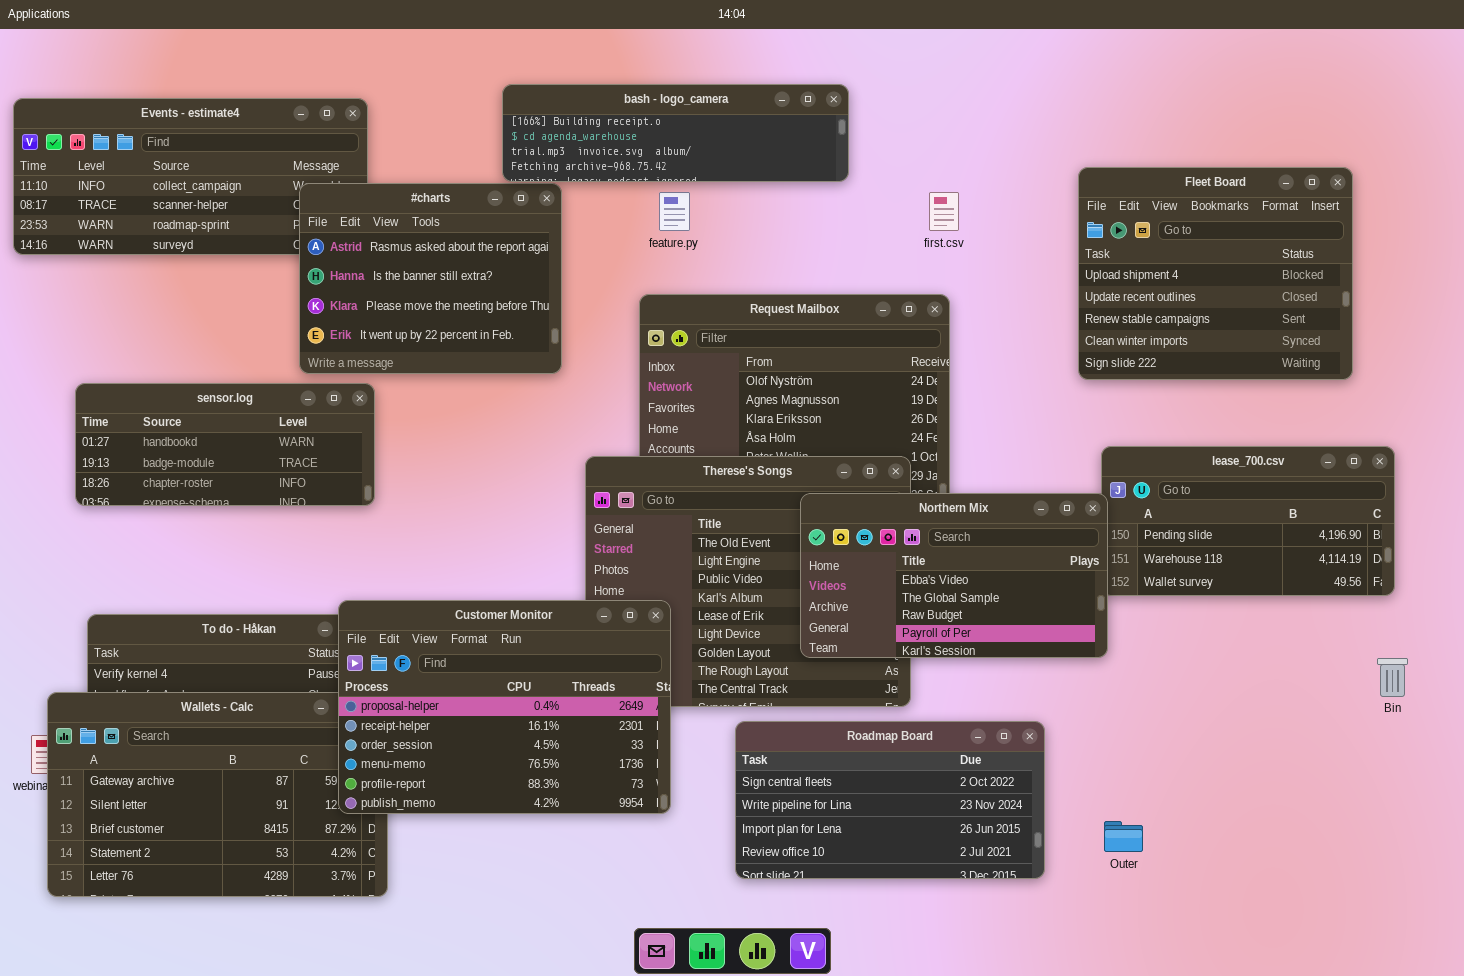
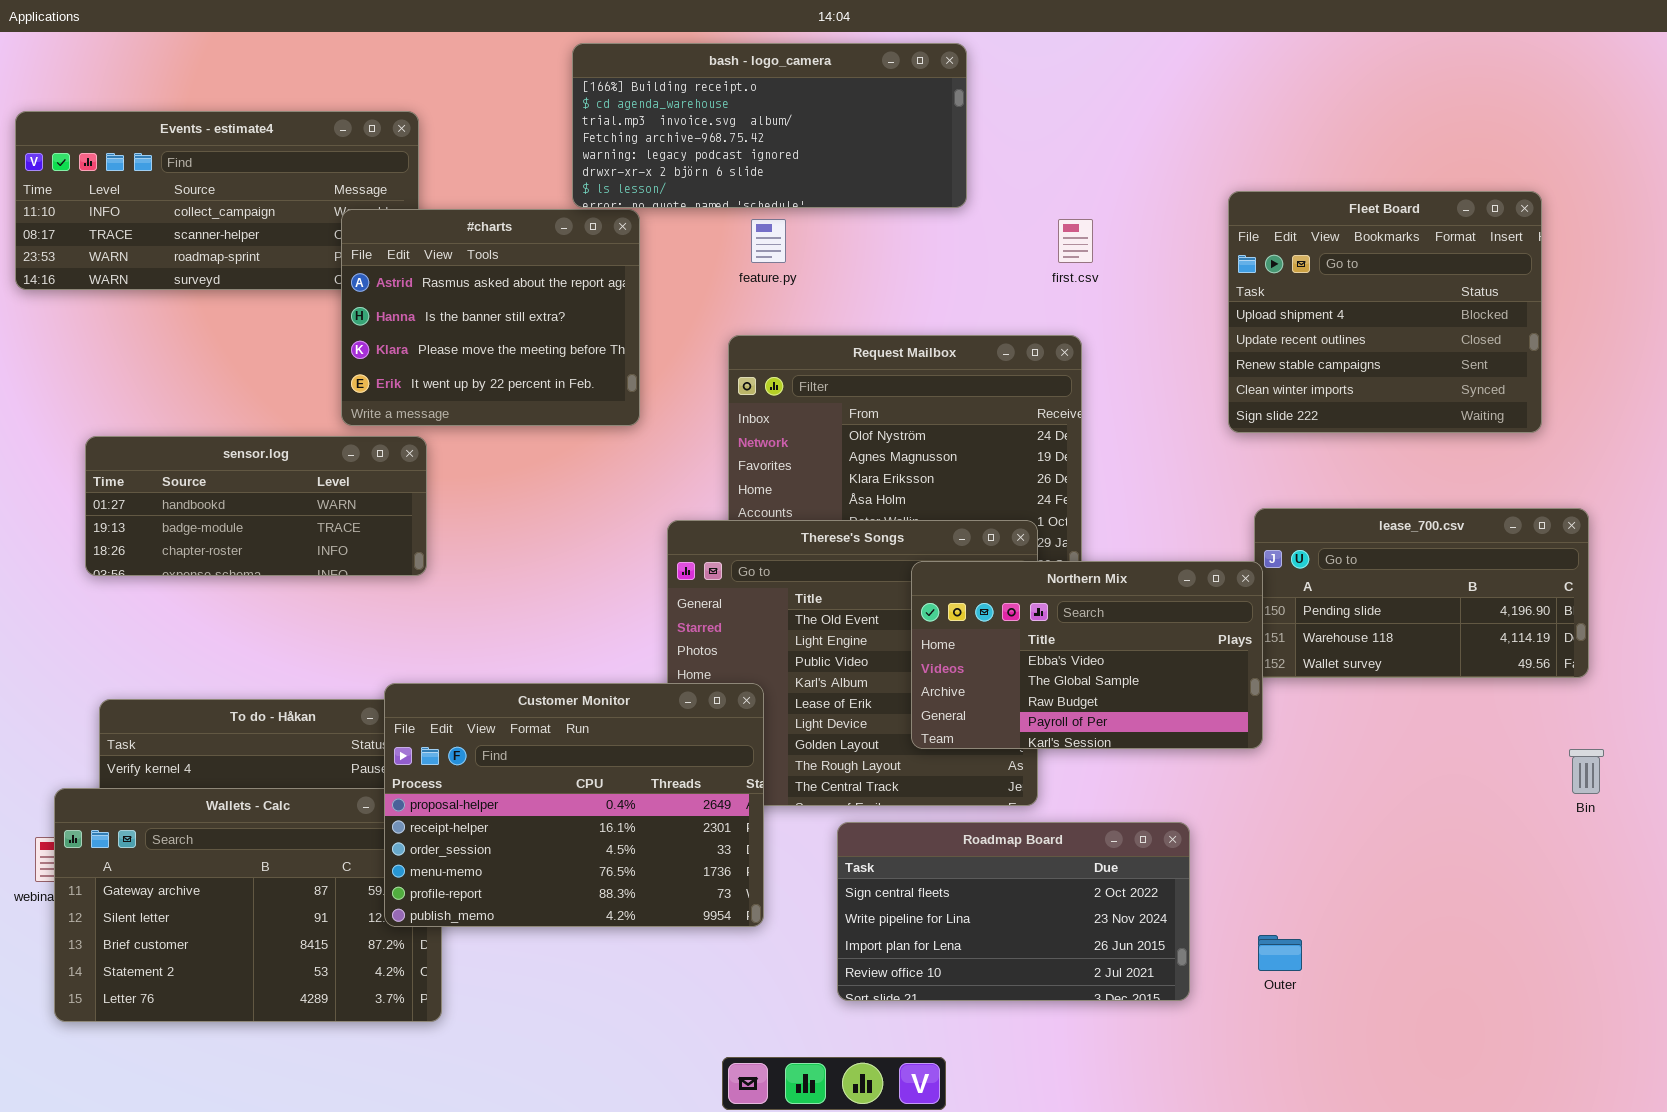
bash - logo_camera: [502,84,849,182] -> [572,43,967,208], resized

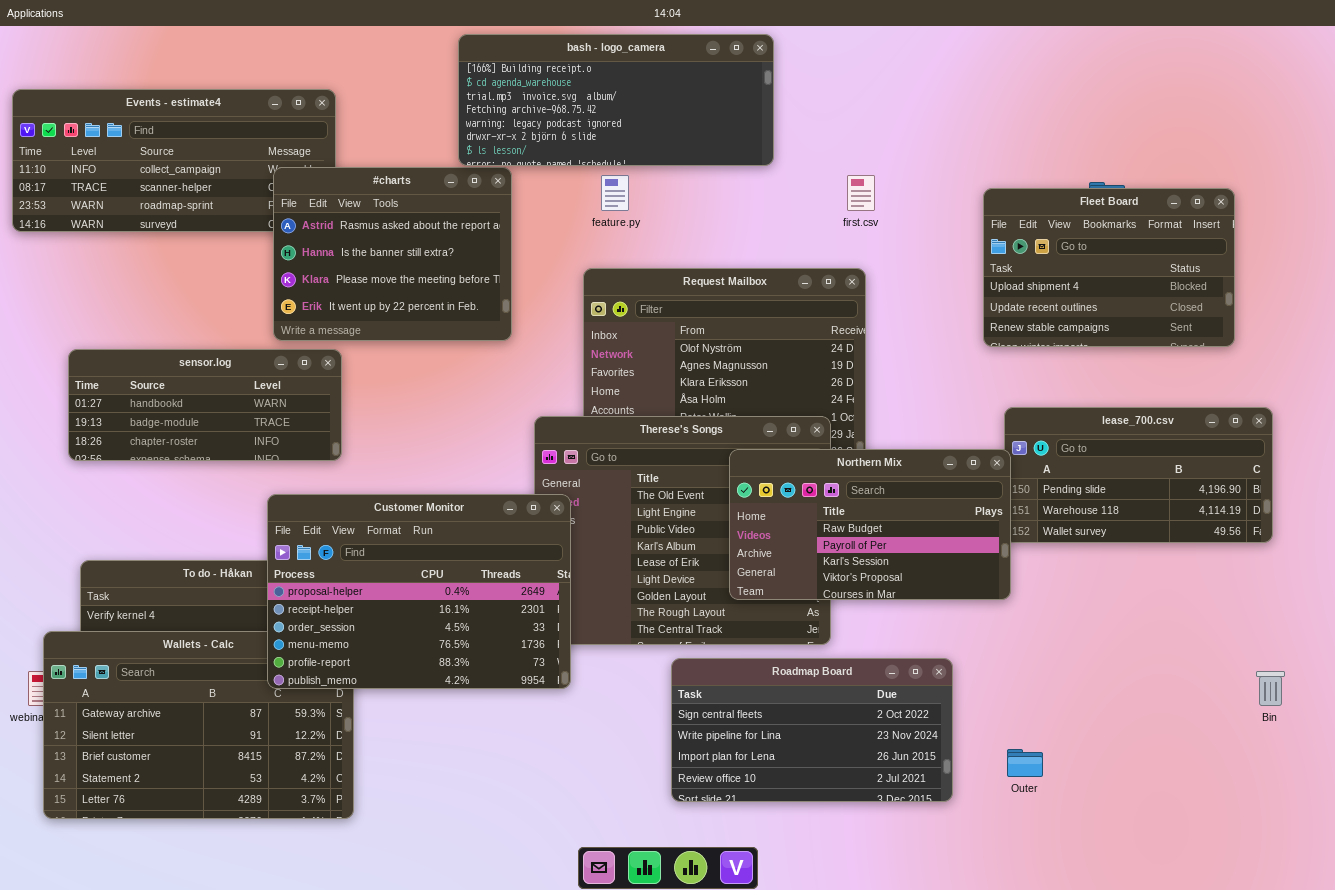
Fleet Board: [1228,191,1542,433] -> [983,188,1235,347], resized
Northern Mix: [911,561,1263,749] -> [729,449,1011,600], scrolled down 2 rows
Customer Monitor: [384,683,764,927] -> [267,494,571,689], moved
Bin: [1569,749,1604,794] -> [1256,671,1285,706], moved

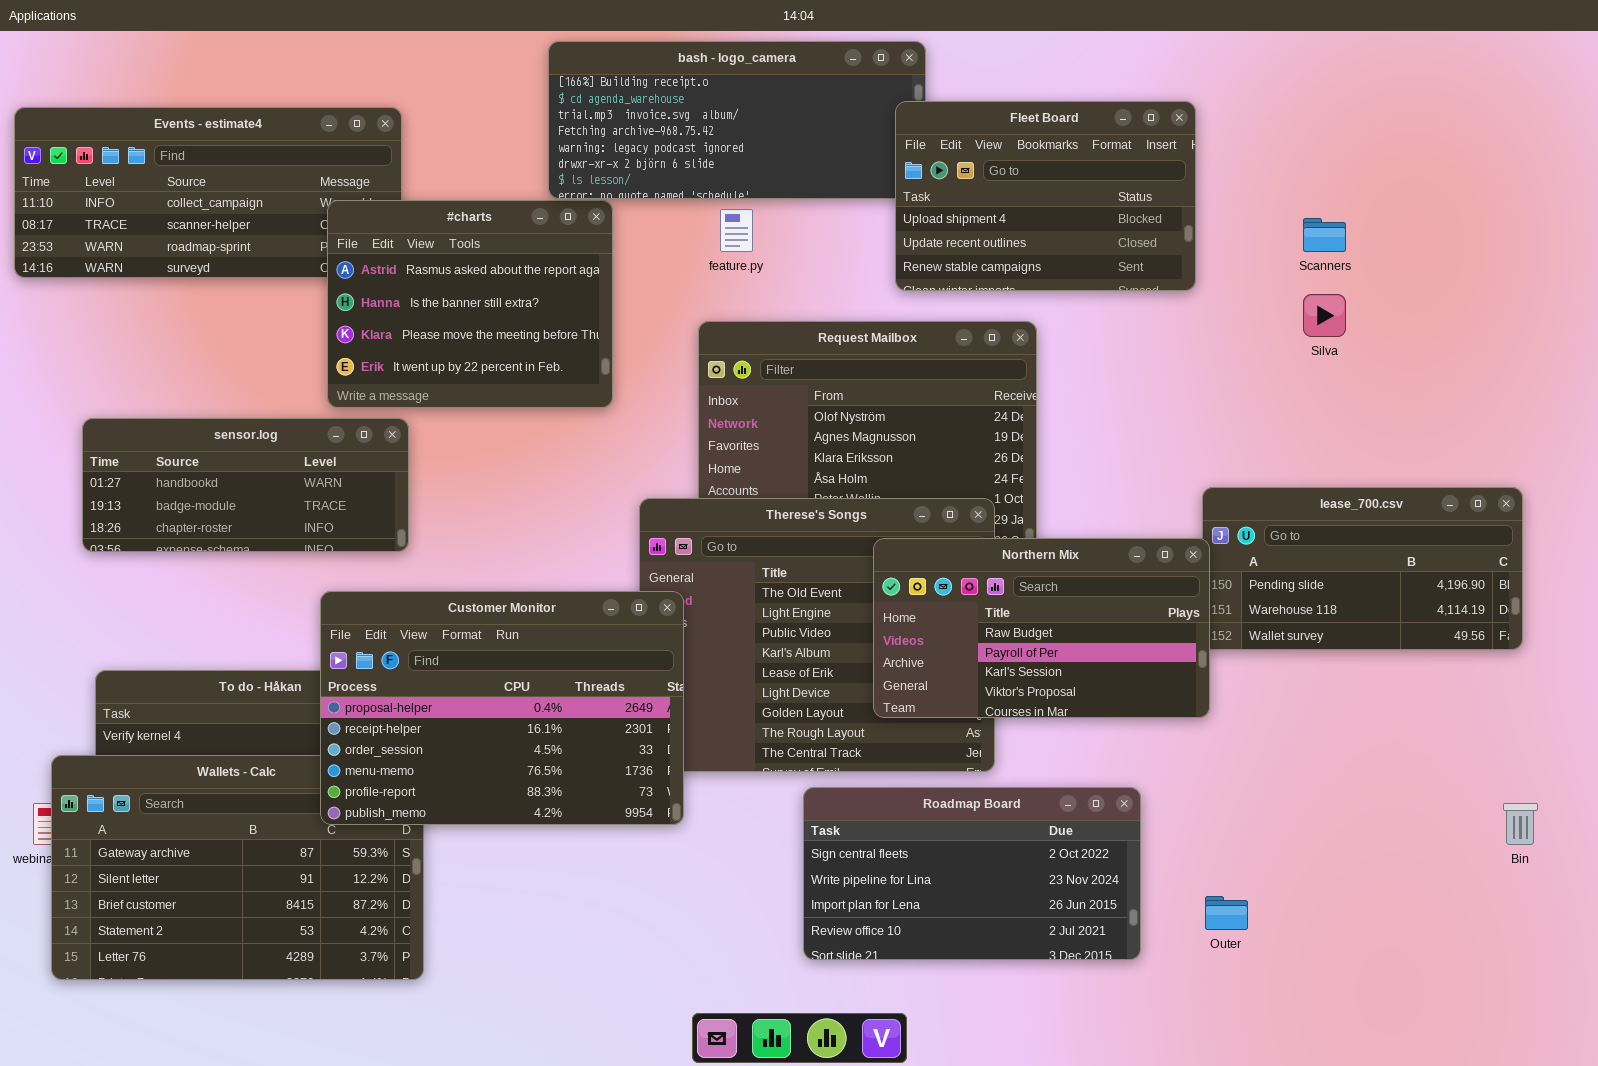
Fleet Board: [983,188,1235,347] -> [895,101,1196,291], moved

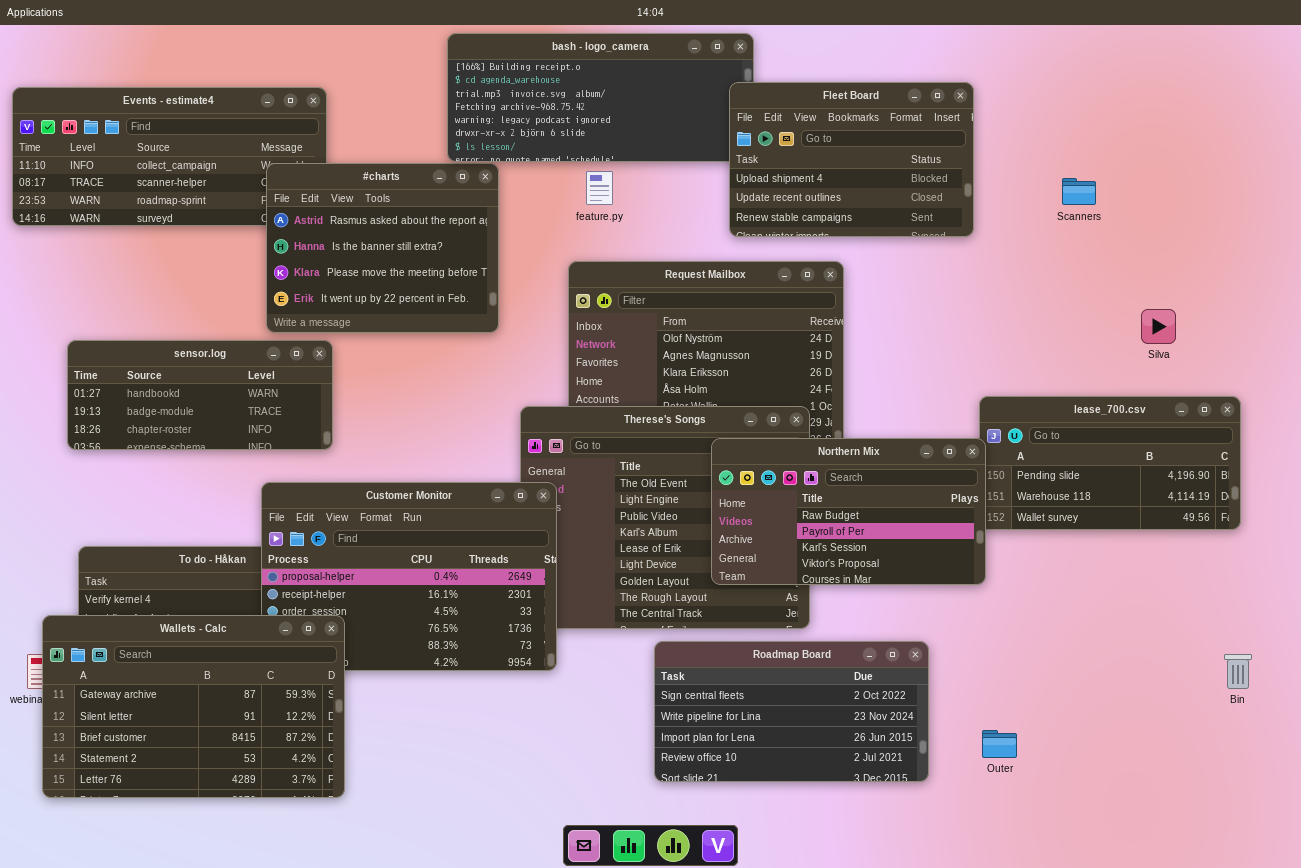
Silva: [1303,294,1346,337] -> [1141,309,1176,344], moved
Wallets - Calc: [51,755,424,980] -> [42,615,345,798], raised

